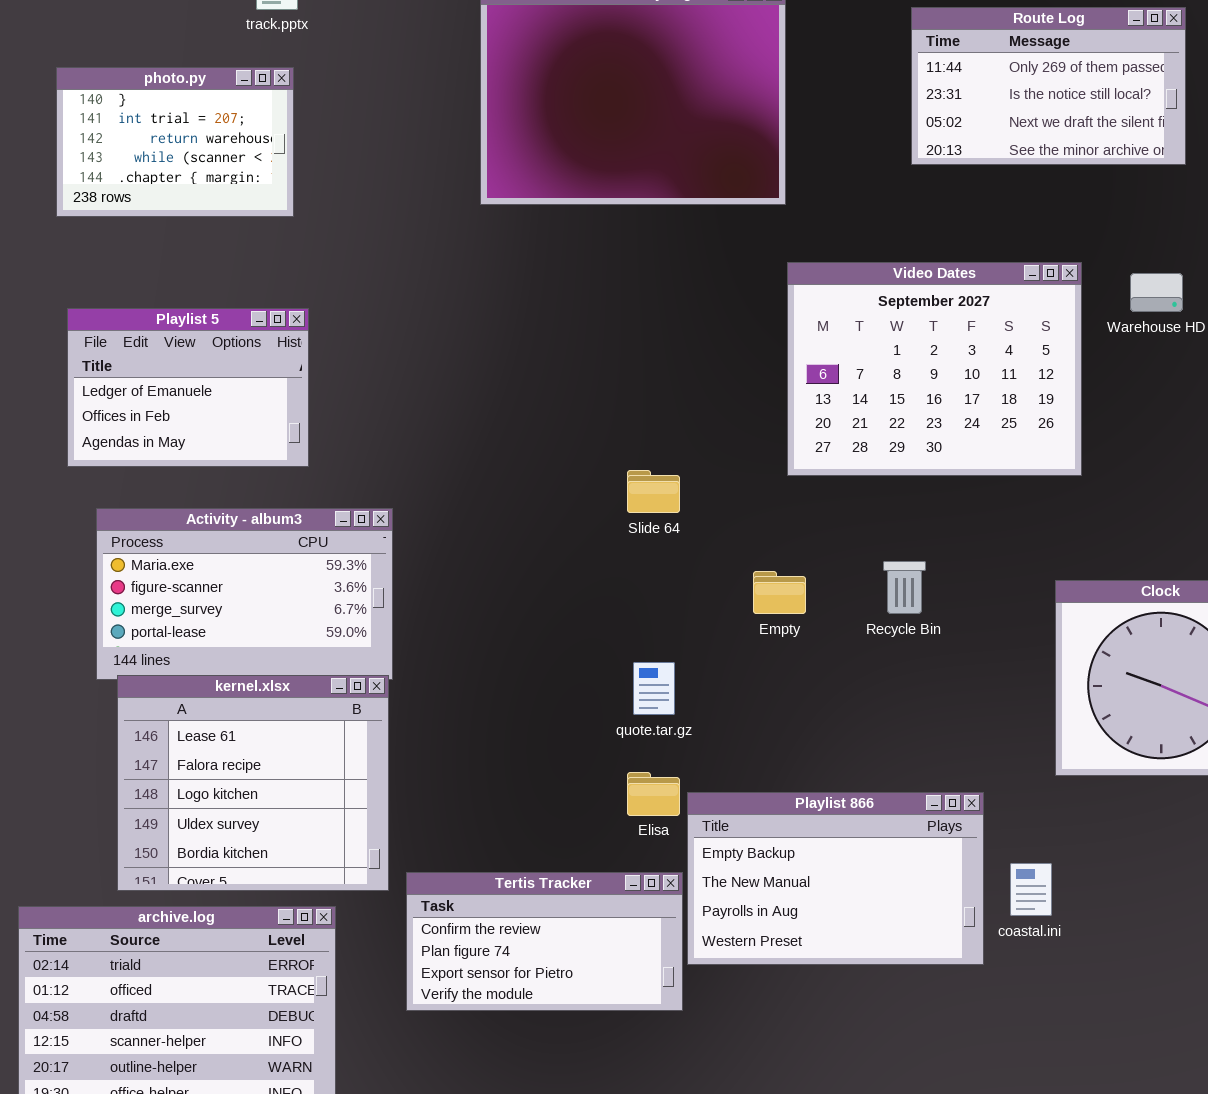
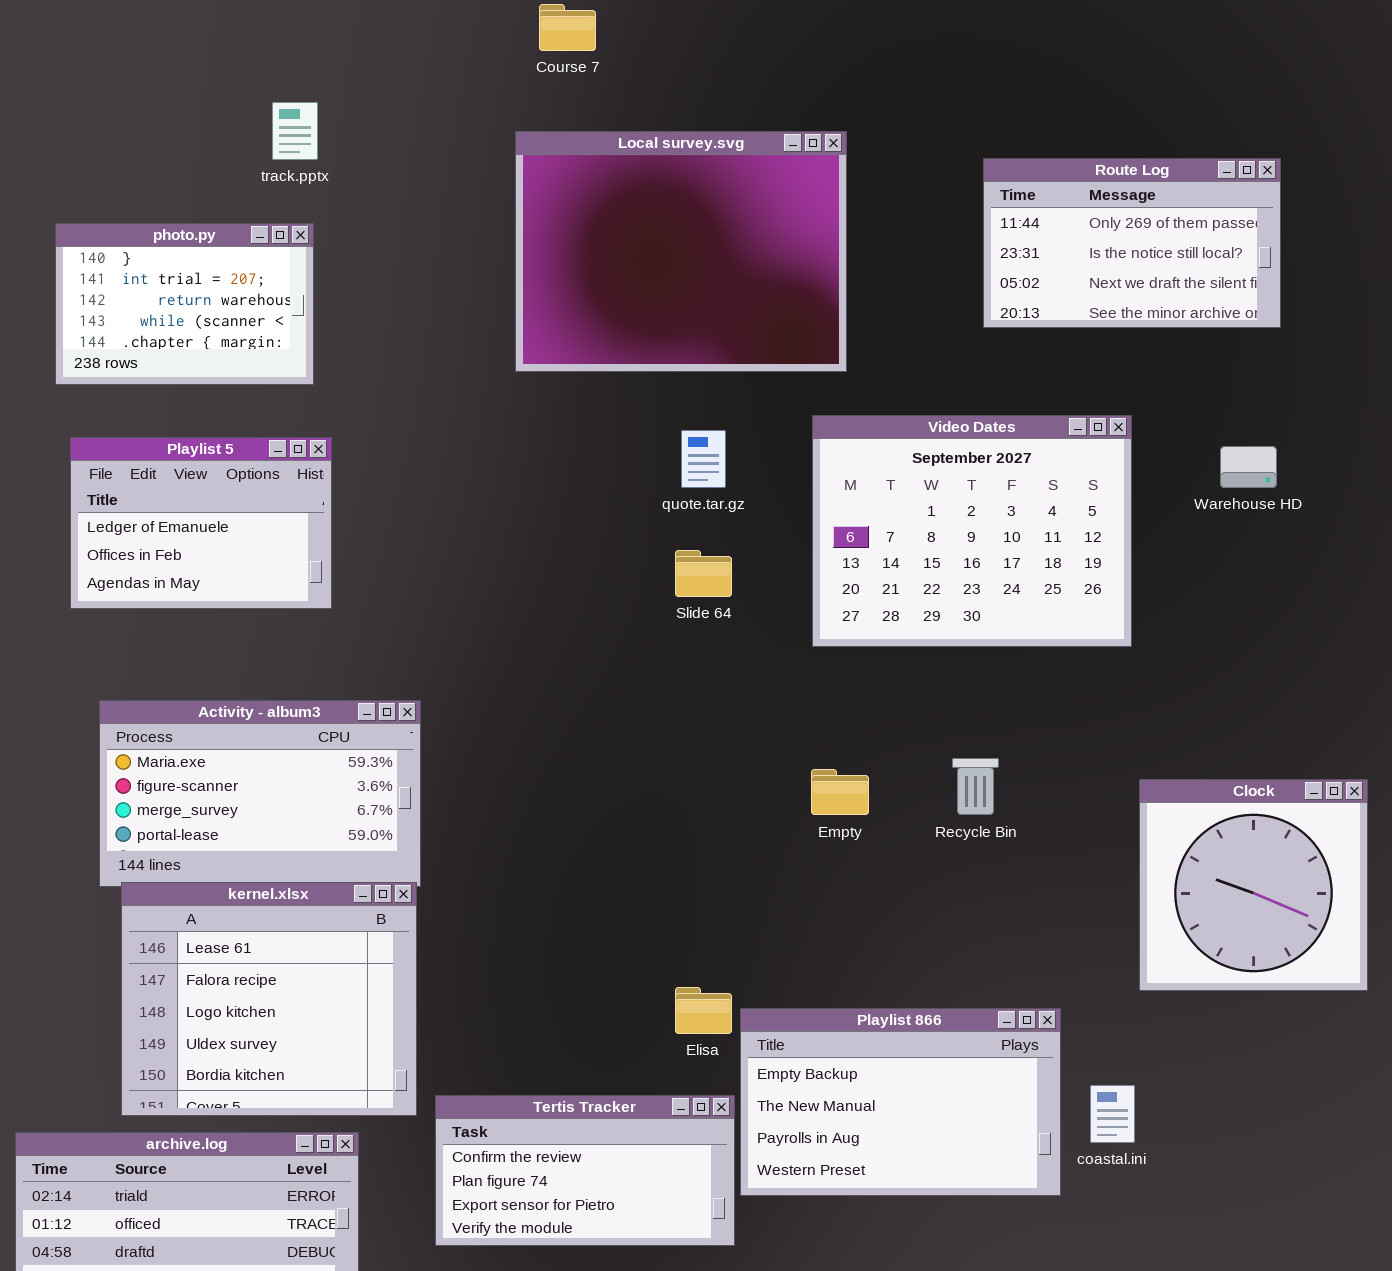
Video Dates: [787,262,1082,476] -> [812,415,1132,647], moved
Playlist 5: [67,308,309,467] -> [70,437,332,609], moved
Slide 64: [627,470,680,513] -> [675,550,732,597], moved
quote.tar.gz: [633,662,675,715] -> [681,430,726,488], moved

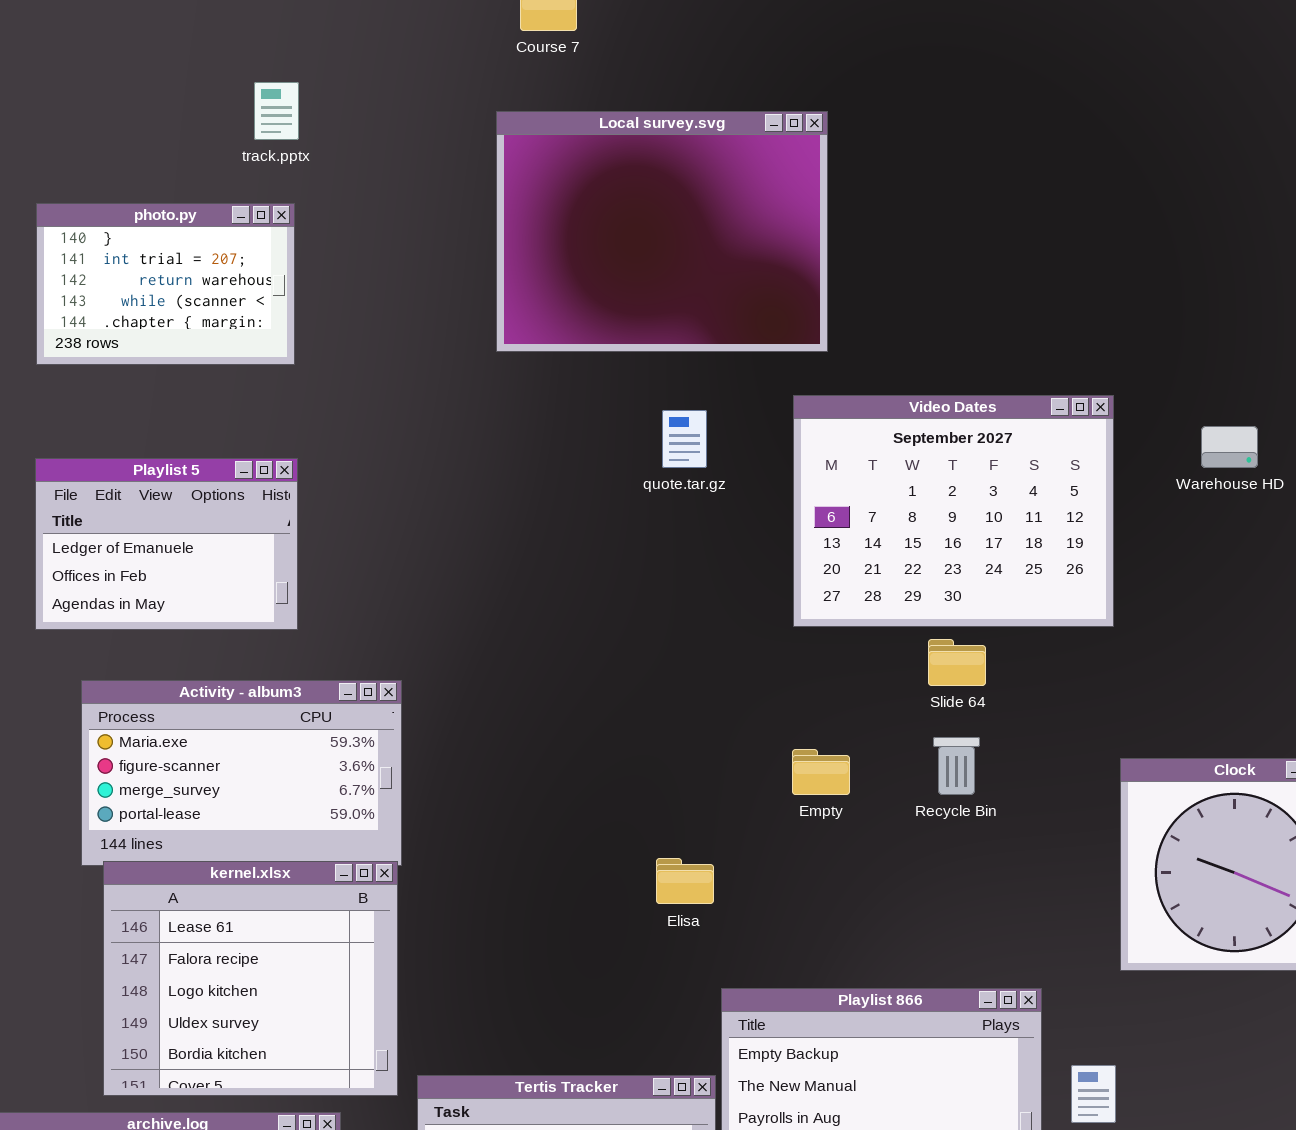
Route Log: [983,158,1281,328] -> none, closed
Playlist 5: [70,437,332,609] -> [35,458,298,630], moved
Slide 64: [675,550,732,597] -> [928,639,986,686], moved
Elisa: [675,987,732,1034] -> [656,858,714,904], moved

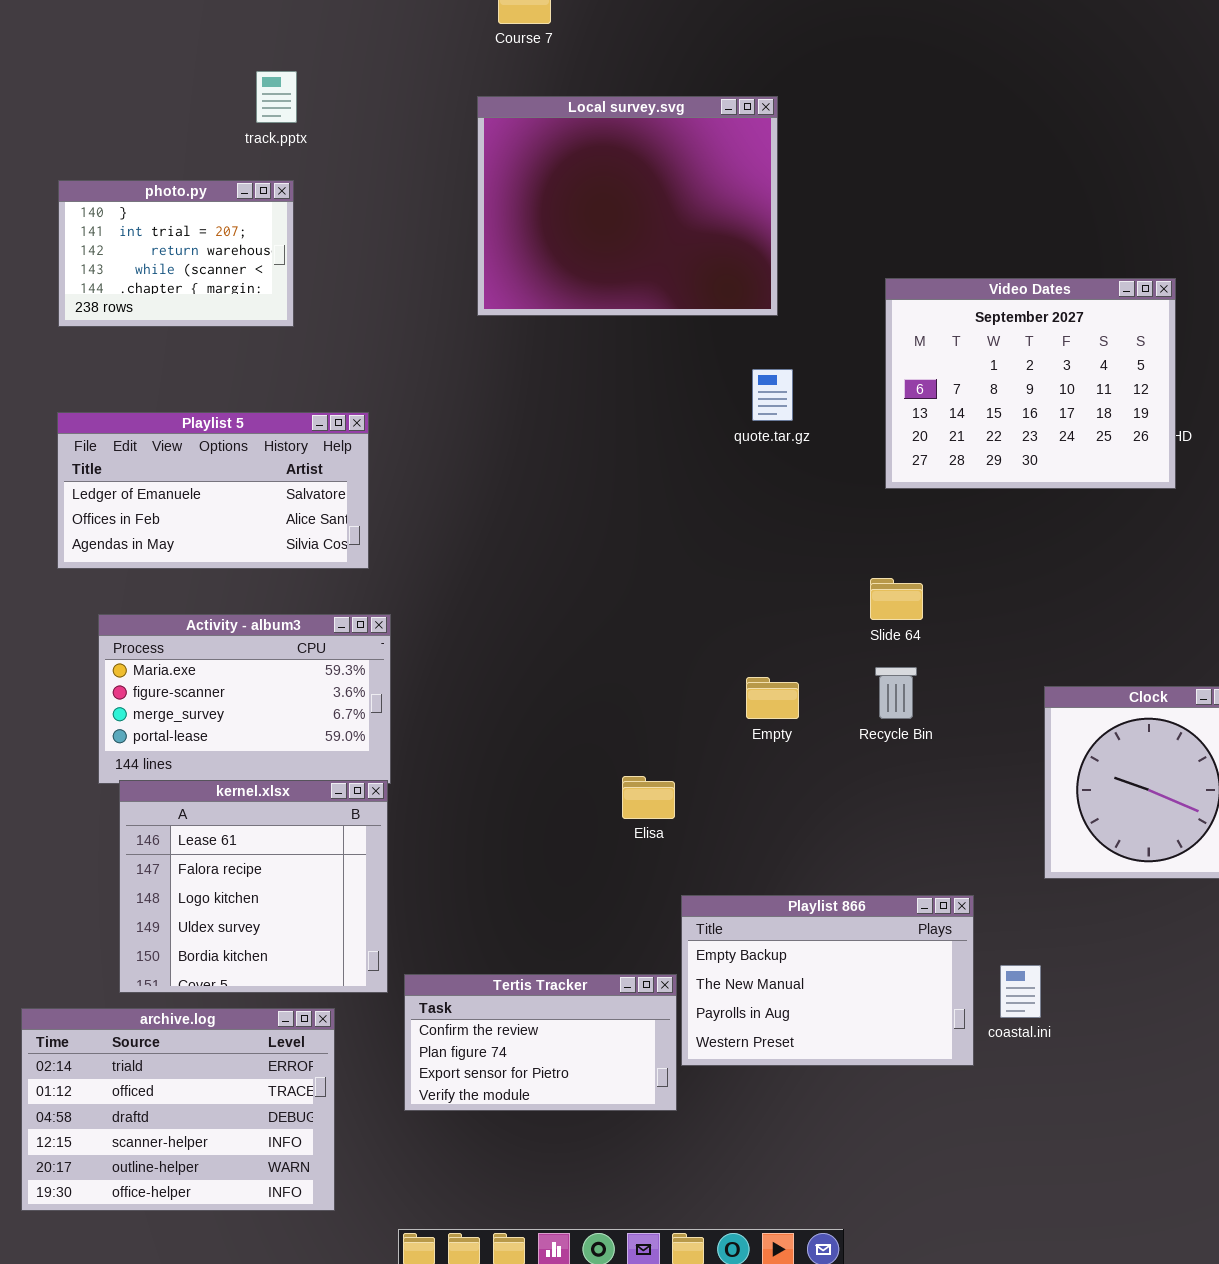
Video Dates: [793,395,1114,627] -> [885,278,1176,489], moved
quote.tar.gz: [662,410,707,468] -> [752,369,793,421], moved
Playlist 5: [35,458,298,630] -> [57,412,369,569], resized

